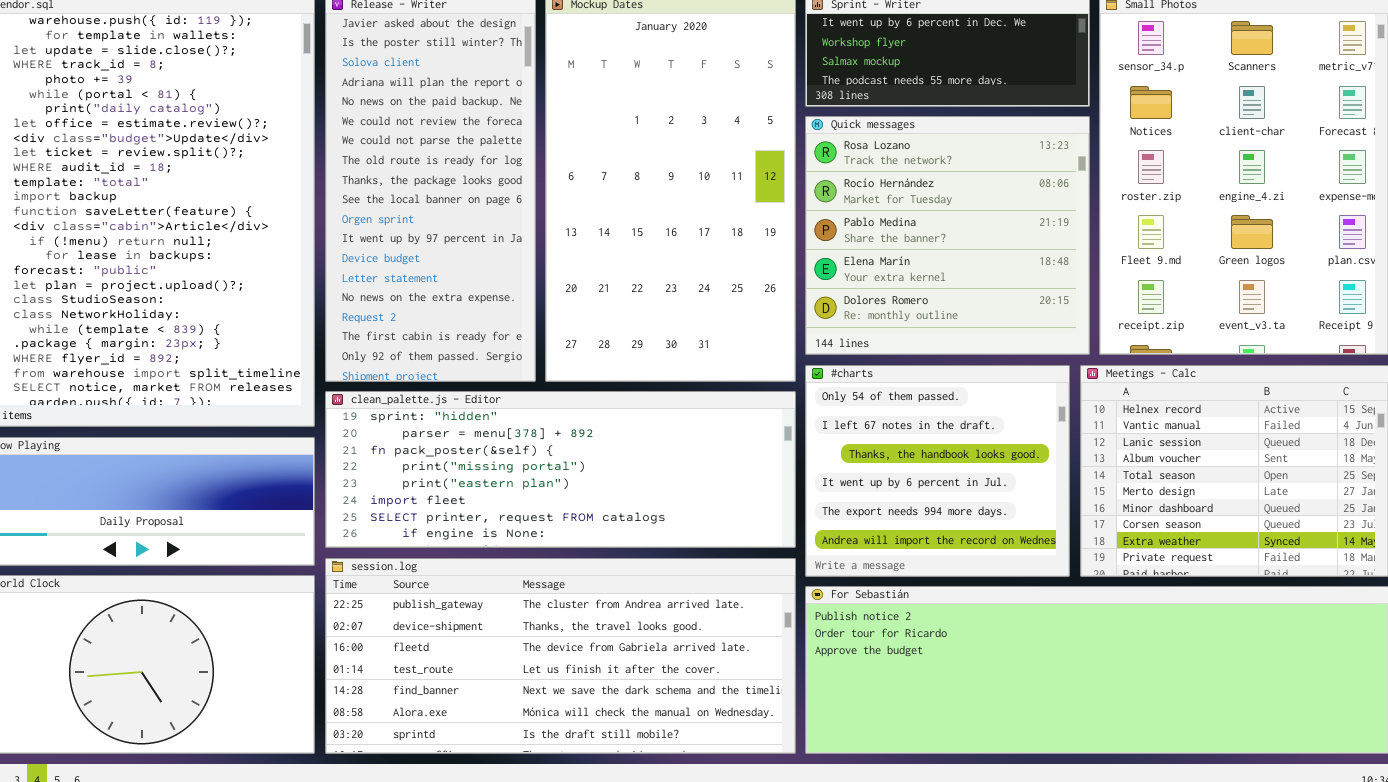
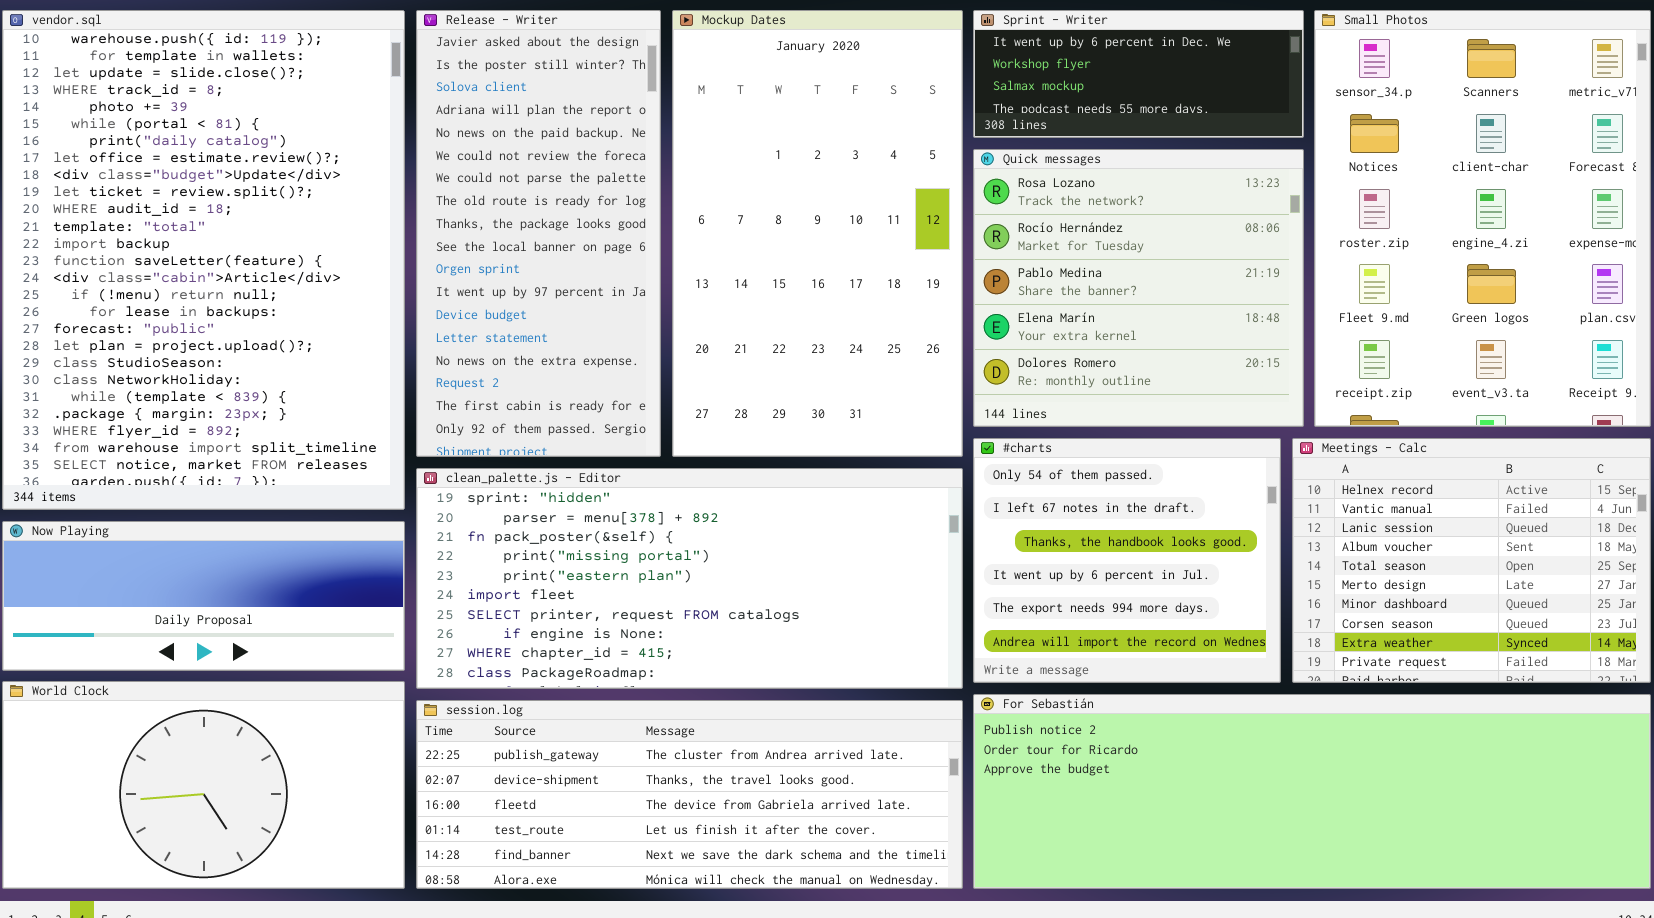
clean_palette.js - Editor: [325,391,796,548] -> [416,468,963,689], resized
session.log: [325,558,796,754] -> [416,700,963,889], resized

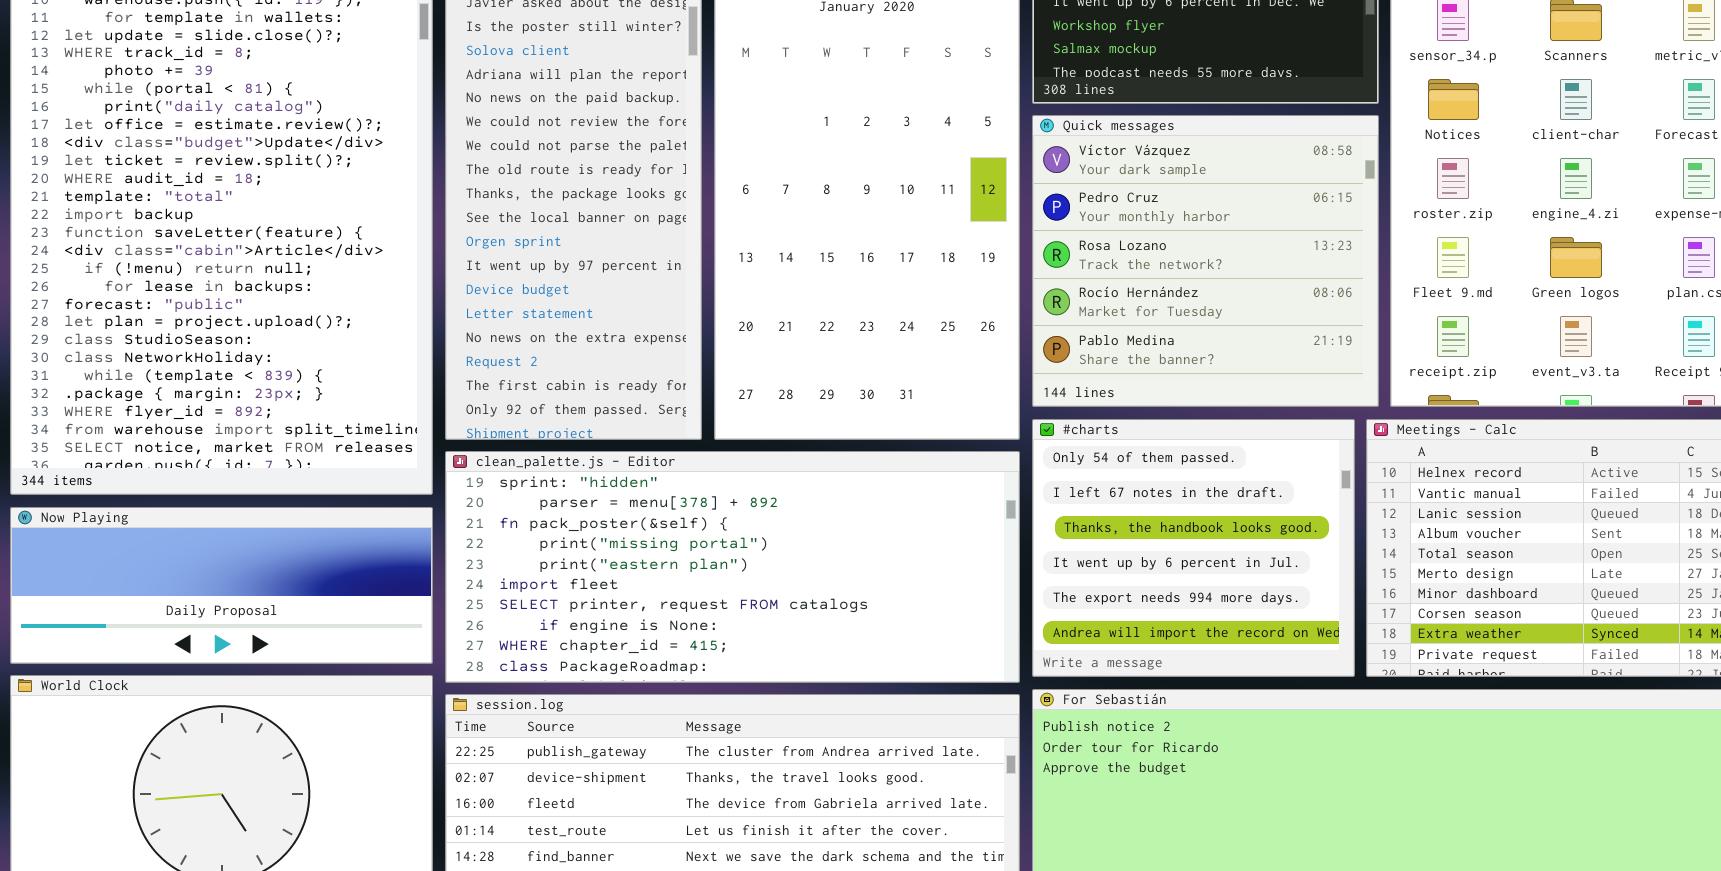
Quick messages: [973,149,1304,427] -> [1032,115,1379,407], scrolled up 2 rows

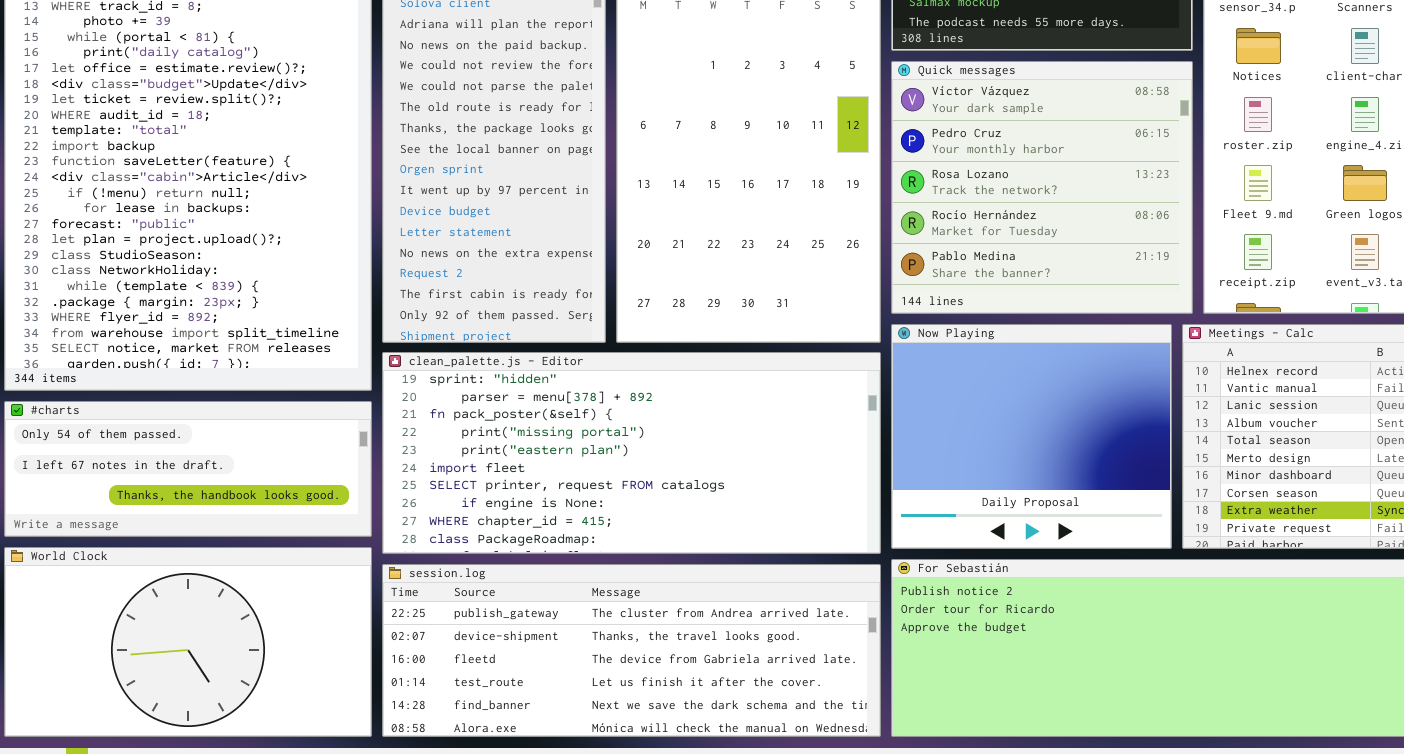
#charts: [1032,419,1355,677] -> [4,401,372,537], moved, resized
Now Playing: [10,507,433,664] -> [891,324,1172,549], moved, resized

